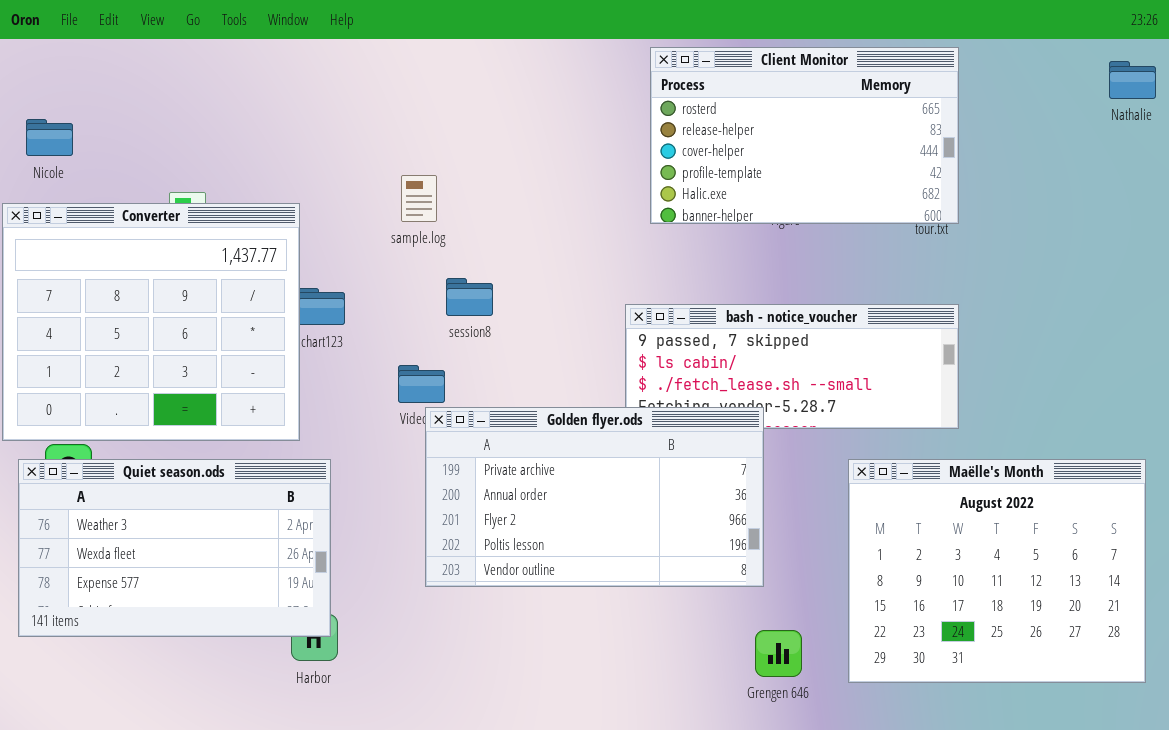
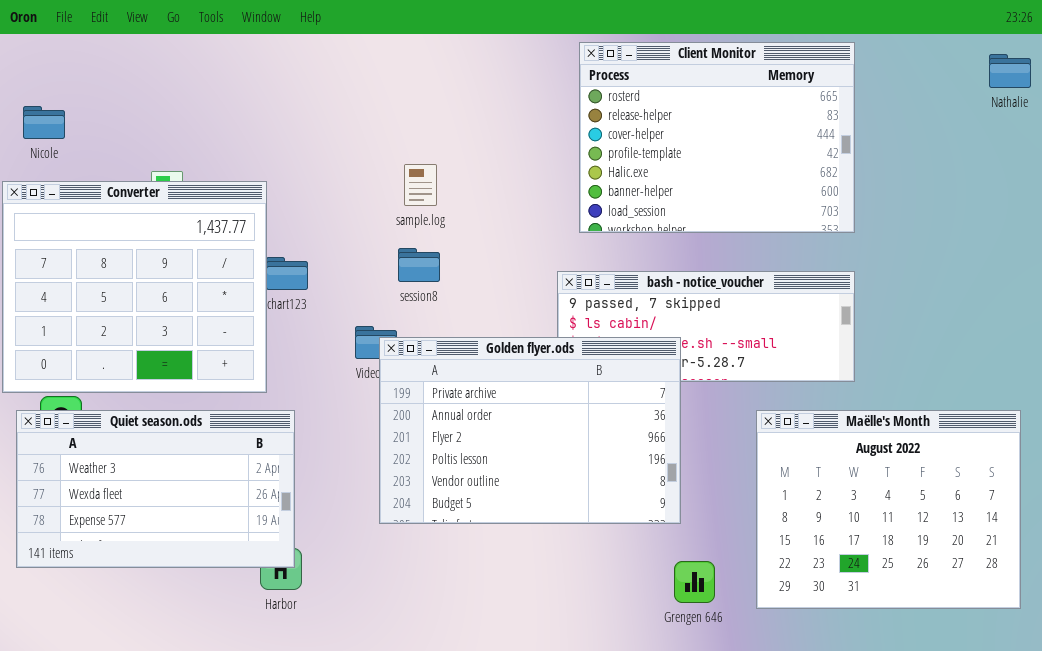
Client Monitor: [650,47,959,224] -> [579,42,855,233], resized
sample.log: [401,175,437,222] -> [404,164,437,206], moved
Golden flyer.ods: [425,407,764,587] -> [379,337,681,524], resized

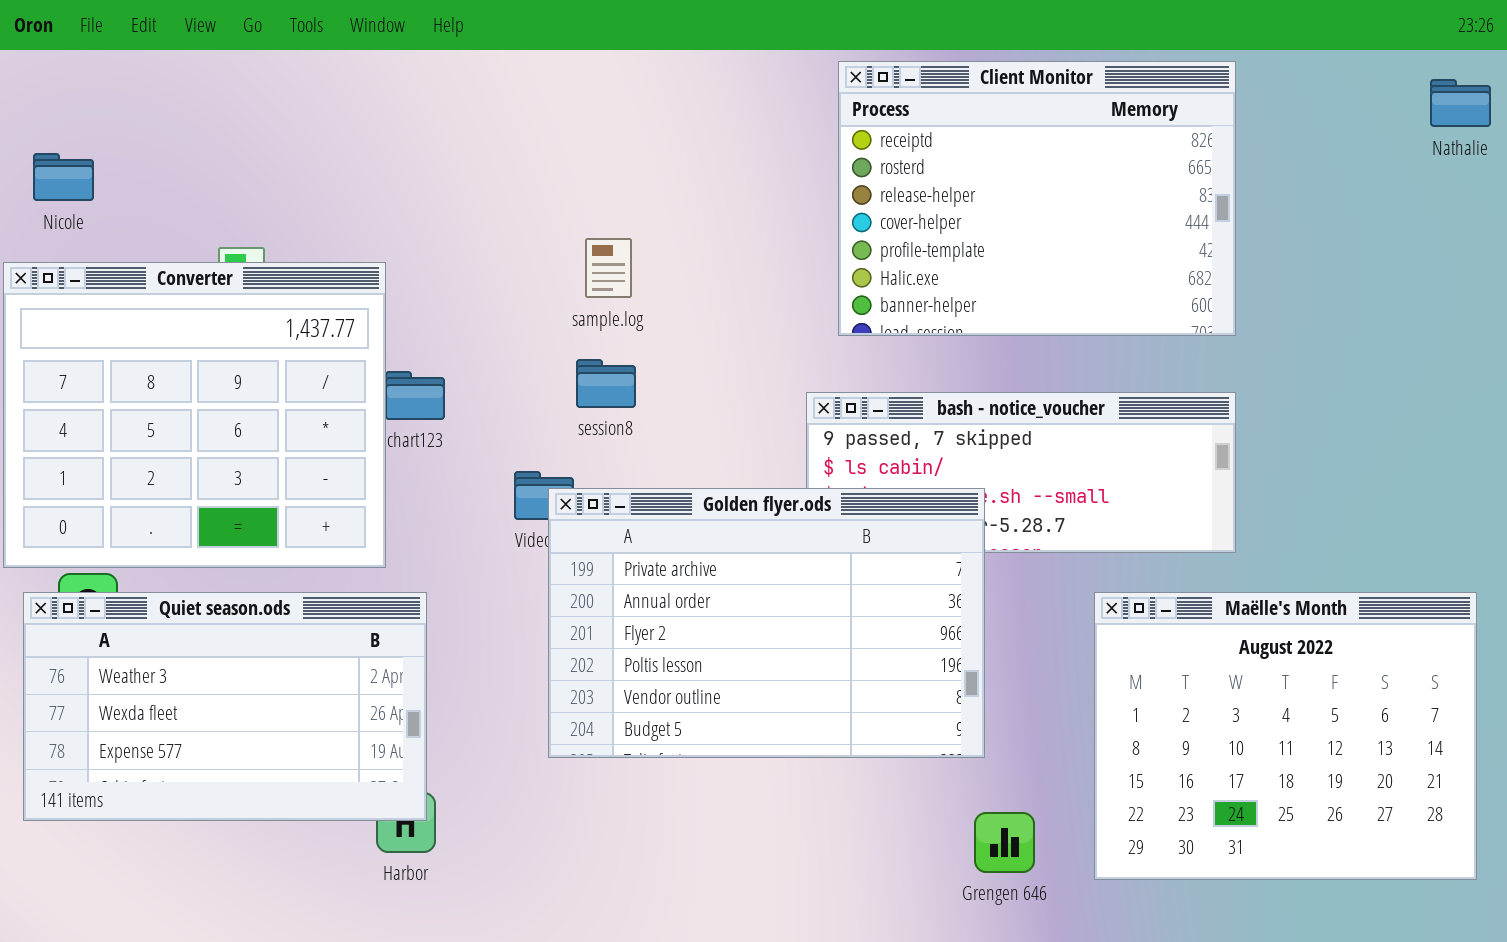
Client Monitor: [579,42,855,233] -> [838,61,1236,336], scrolled up 1 row

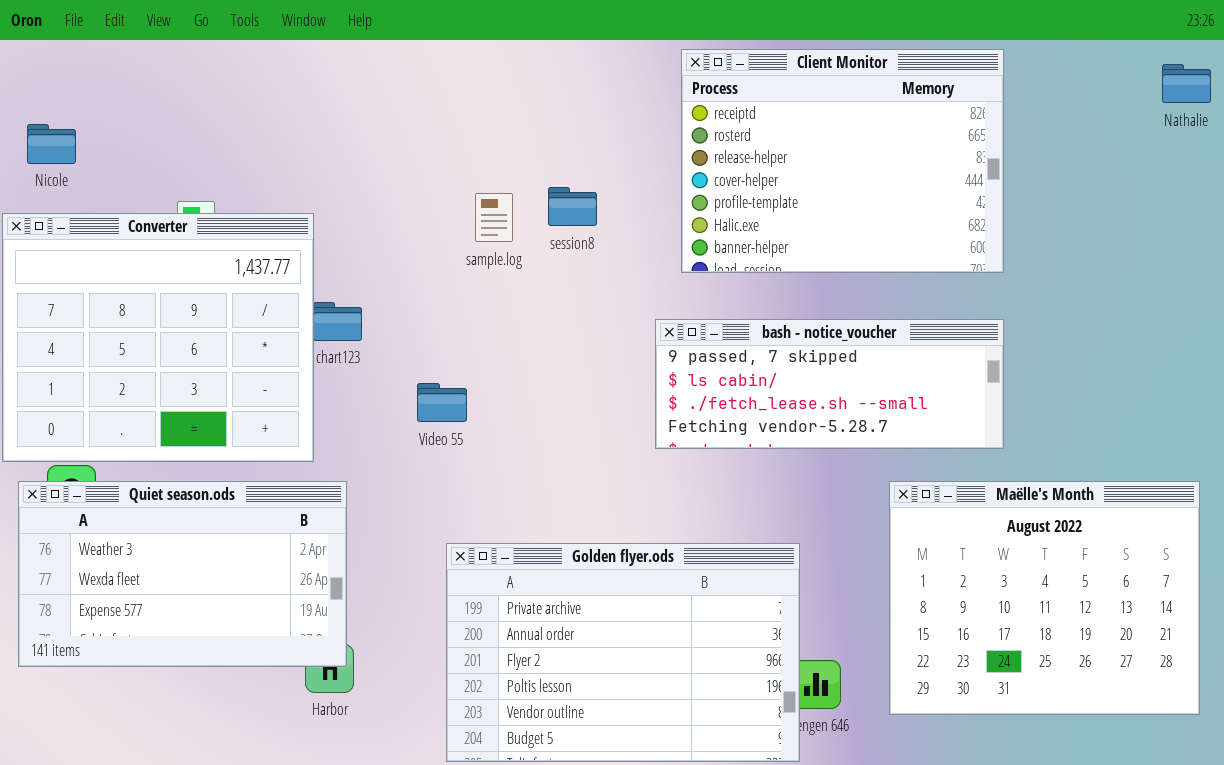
session8: [576,359,636,408] -> [548,187,597,226], moved
Golden flyer.ods: [548,488,985,758] -> [446,543,800,762], moved

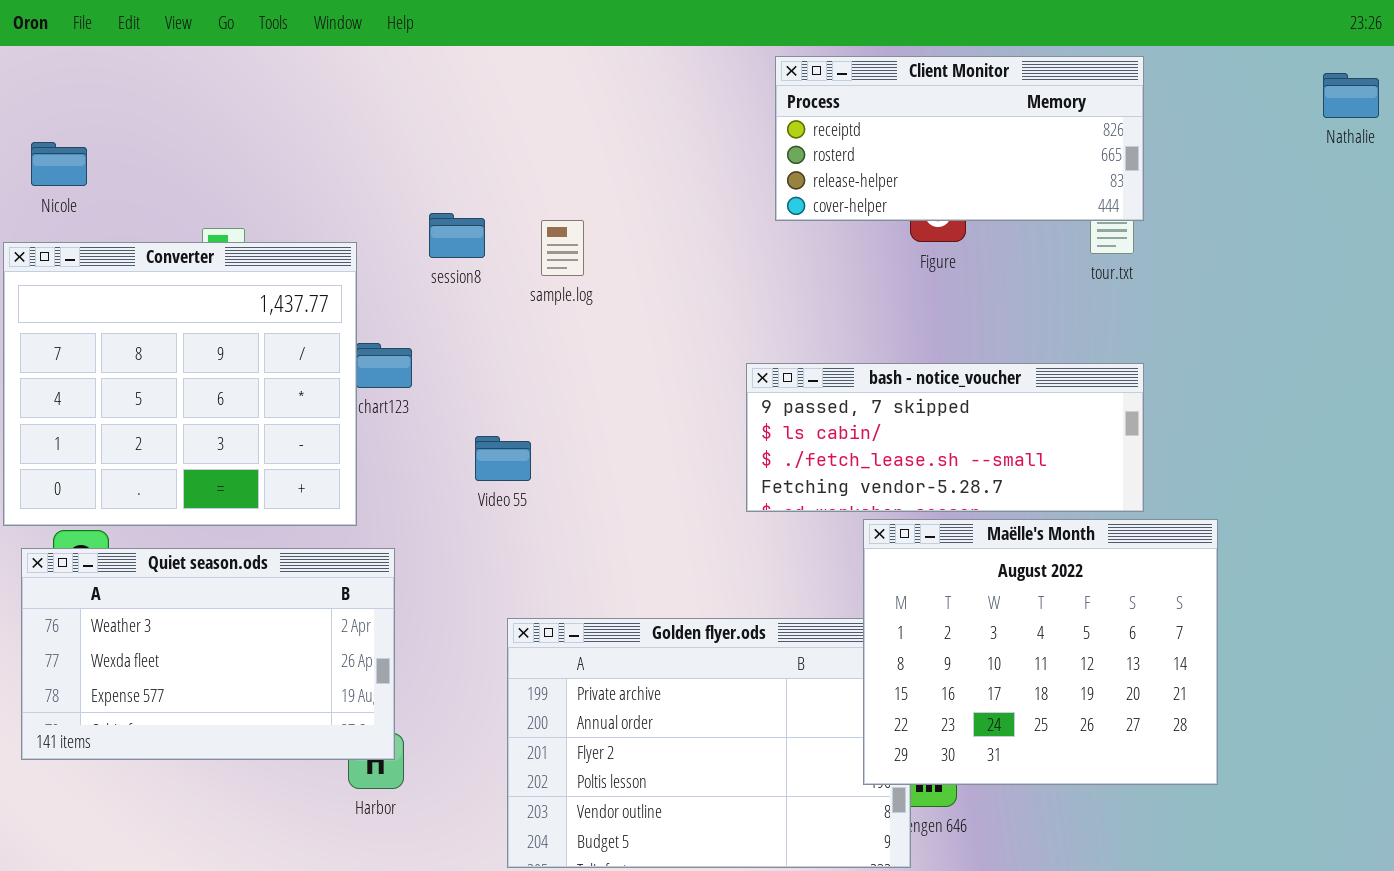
Client Monitor: [681,49,1004,273] -> [775,56,1144,221], resized
session8: [548,187,597,226] -> [429,213,485,258], moved
Maëlle's Month: [889,481,1200,715] -> [863,519,1218,785], moved

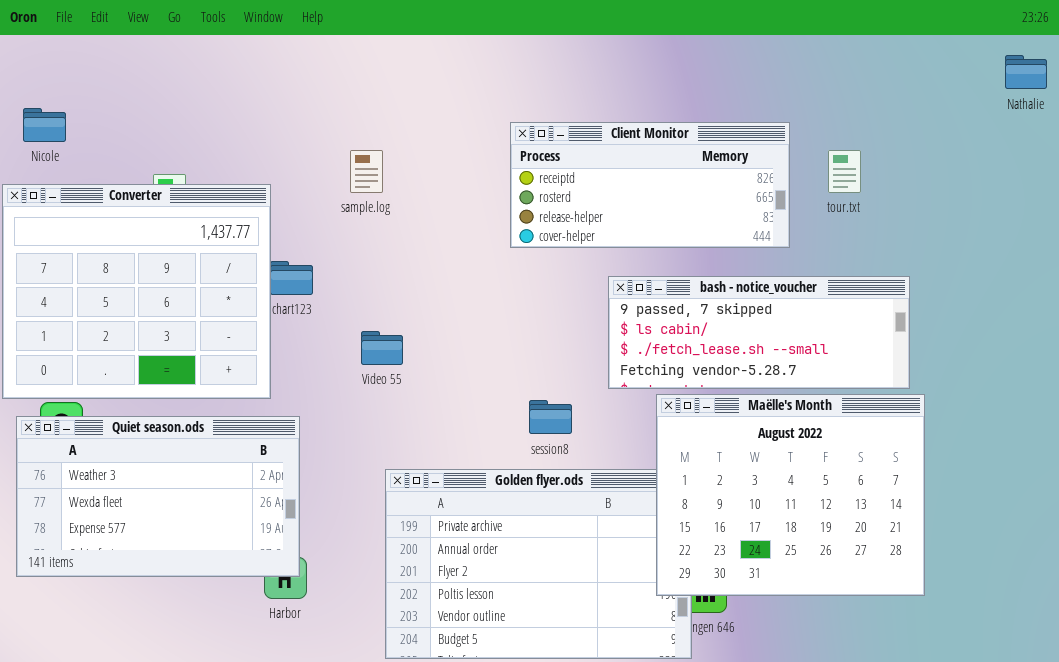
Client Monitor: [775,56,1144,221] -> [510,122,790,248], moved
session8: [429,213,485,258] -> [529,400,572,434], moved
sample.log: [541,220,584,276] -> [350,150,383,193], moved
bash - notice_voucher: [746,363,1144,512] -> [608,276,910,389], moved

